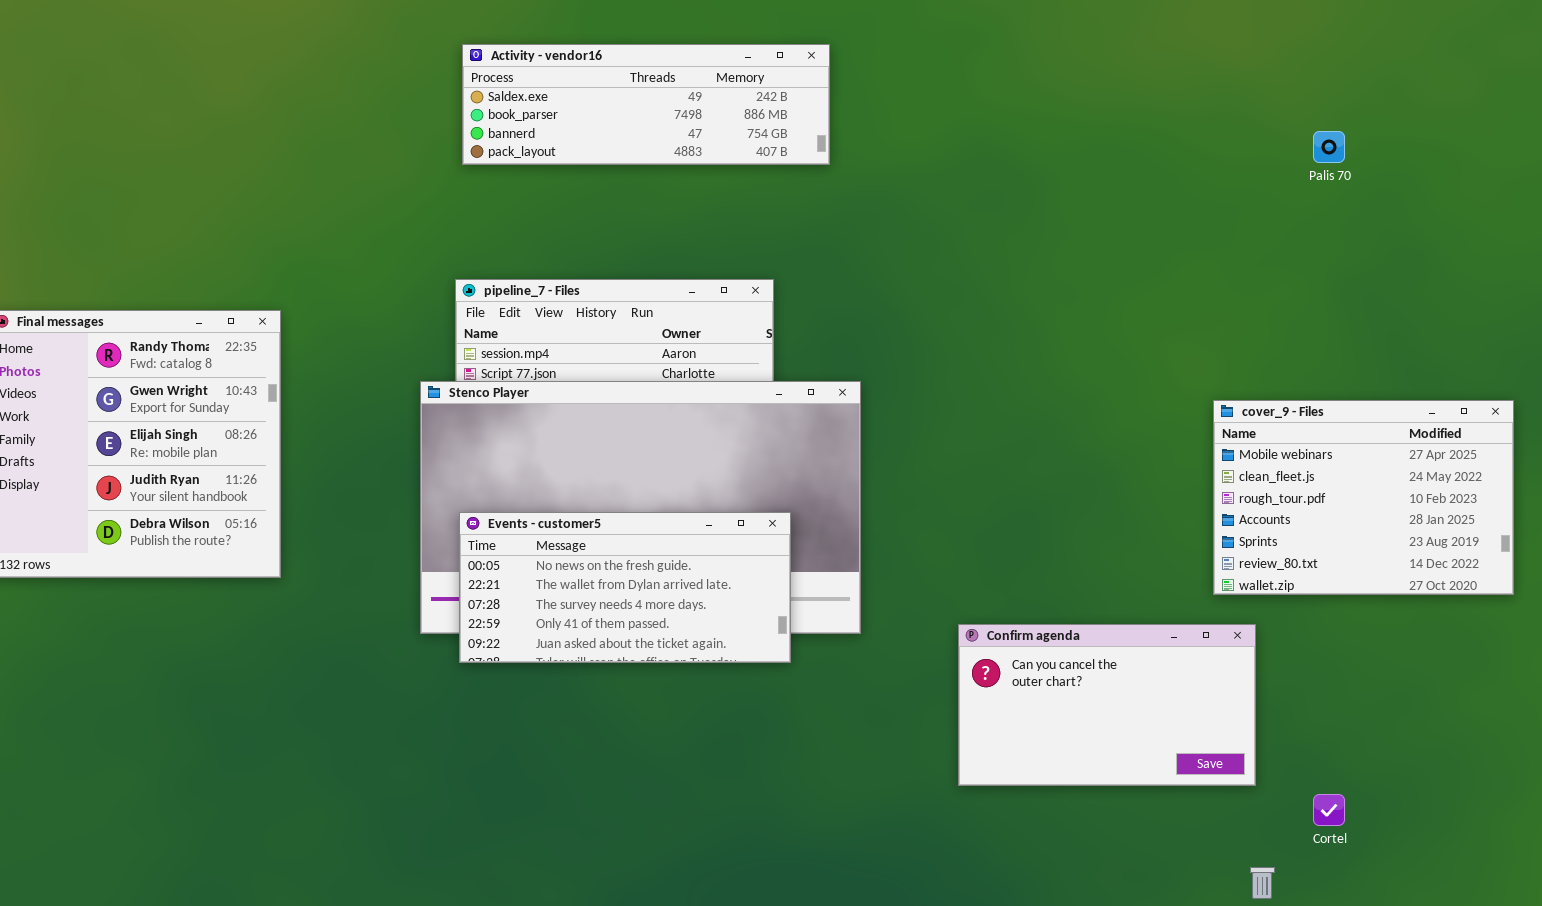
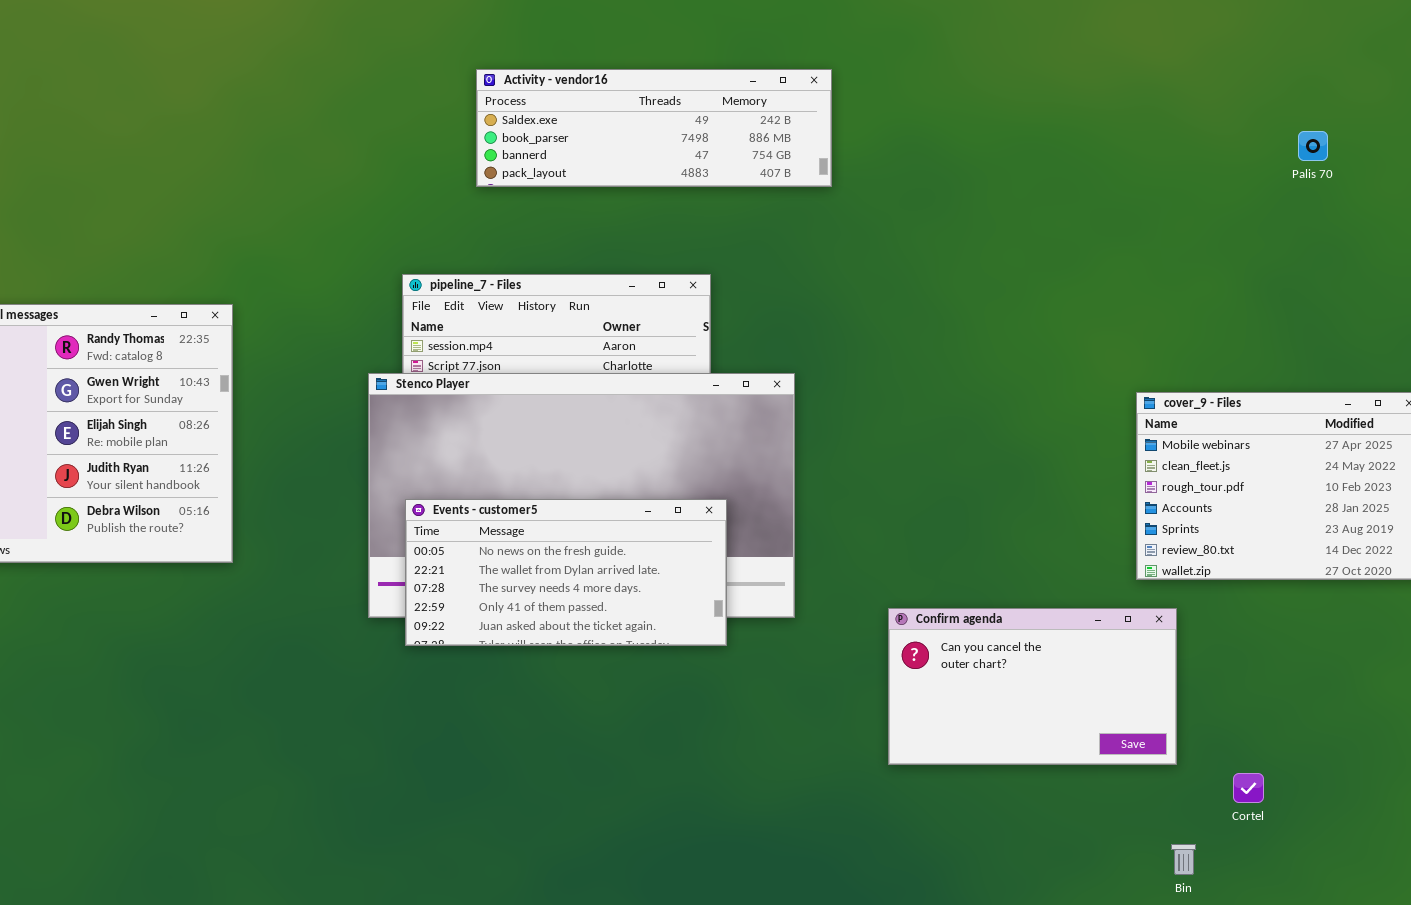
Activity - vendor16: [462,44,830,165] -> [476,69,832,187], moved
Palis 70: [1313,131,1345,163] -> [1298,131,1328,161], moved

